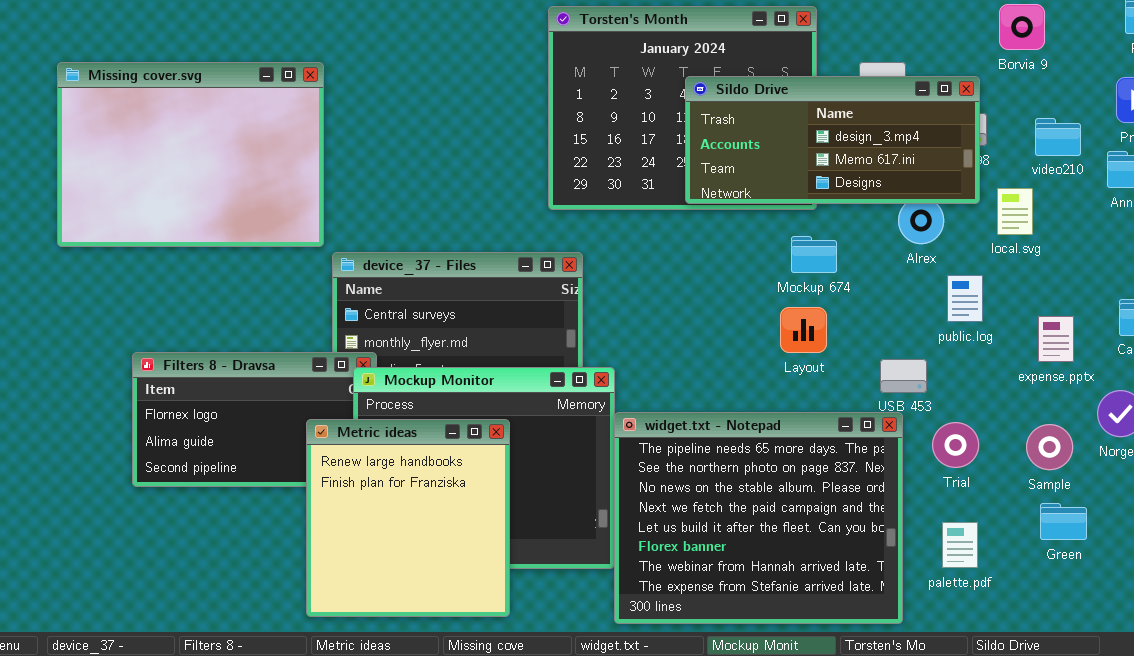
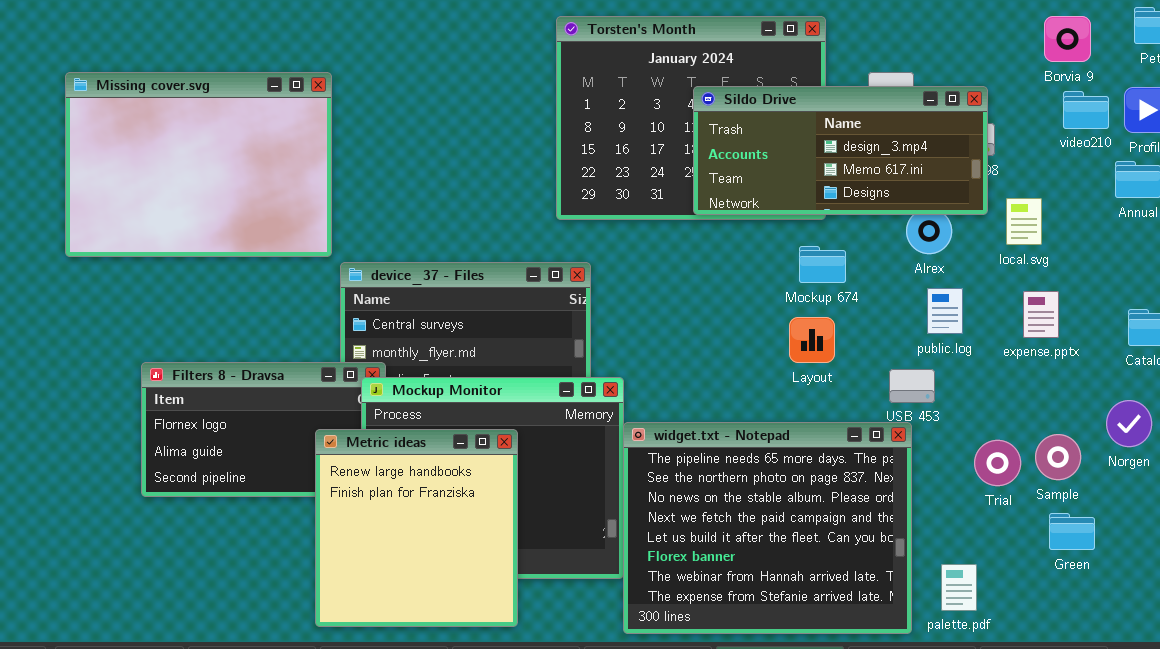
Borvia 9: [999,4,1045,50] -> [1044,16,1091,62], moved
video210: [1035,118,1081,156] -> [1063,91,1109,129], moved
public.log: [947,275,983,322] -> [927,288,963,334], moved
expense.pptx: [1038,316,1074,362] -> [1023,291,1059,338], moved
Trial: [932,422,979,468] -> [974,440,1021,486], moved
palette.pdf: [942,522,978,568] -> [941,564,977,611], moved

